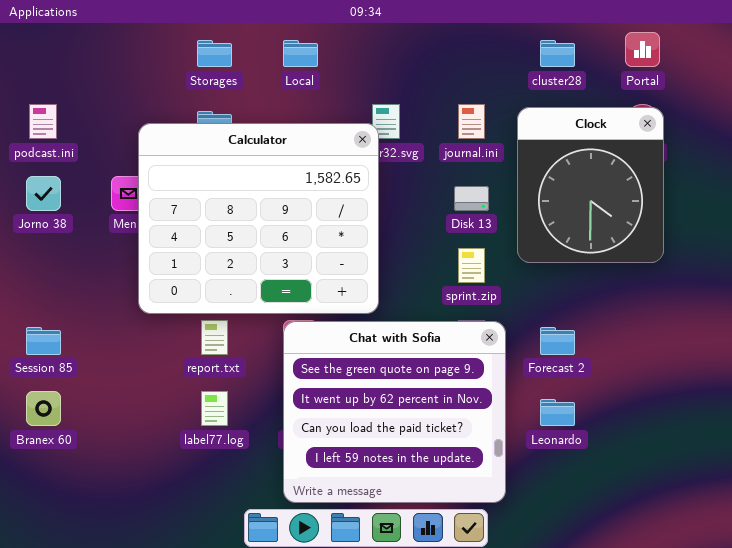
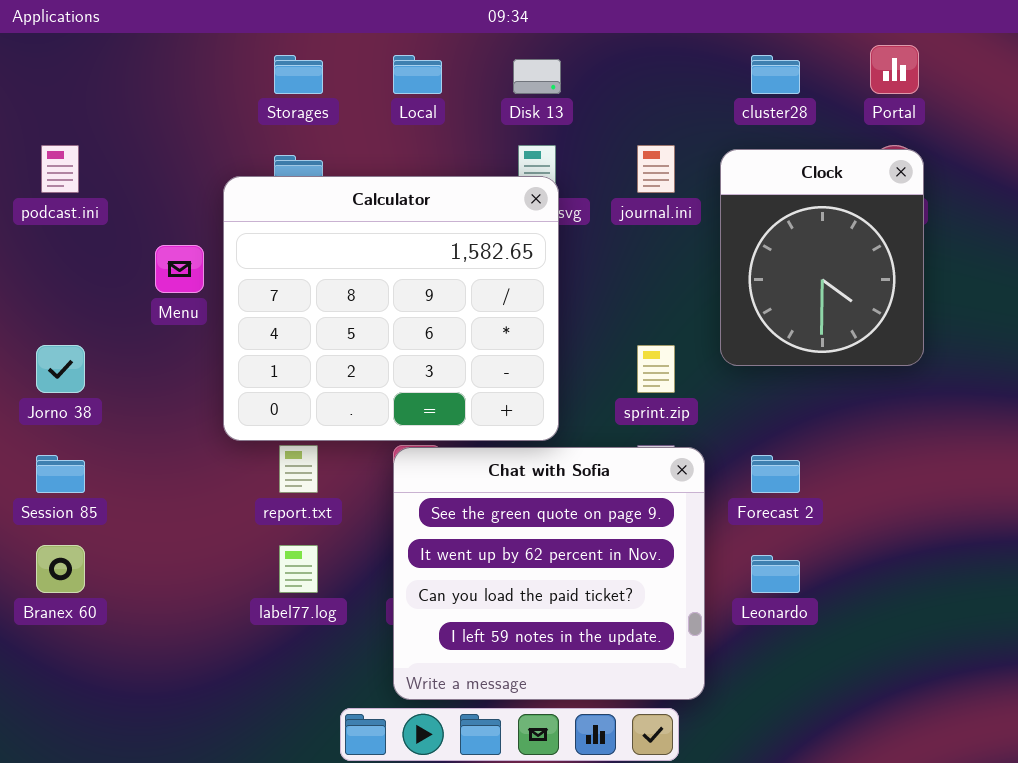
Calculator: [138,123,379,314] -> [223,176,559,441], moved
Jorno 38: [26,176,61,211] -> [36,345,85,393], moved
Disk 13: [454,186,489,211] -> [513,59,561,94], moved

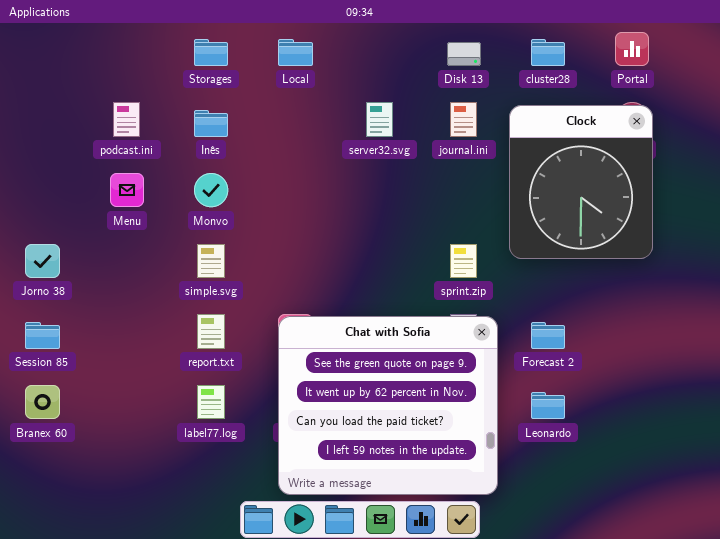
Disk 13: [513,59,561,94] -> [447,42,481,66], moved
podcast.ini: [41,145,79,193] -> [113,102,140,137], moved
Calculator: [223,176,559,441] -> none, closed

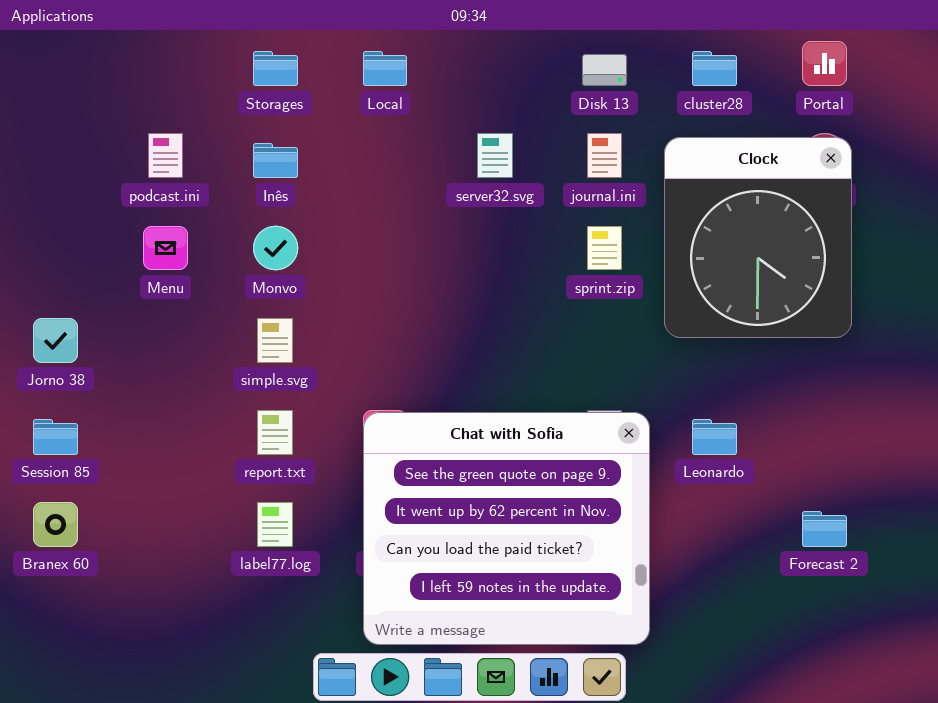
sprint.zip: [450,244,477,278] -> [587,226,622,270], moved
Forecast 2: [531,322,565,349] -> [802,511,847,547], moved
Leonardo: [531,392,565,419] -> [692,419,737,455], moved

